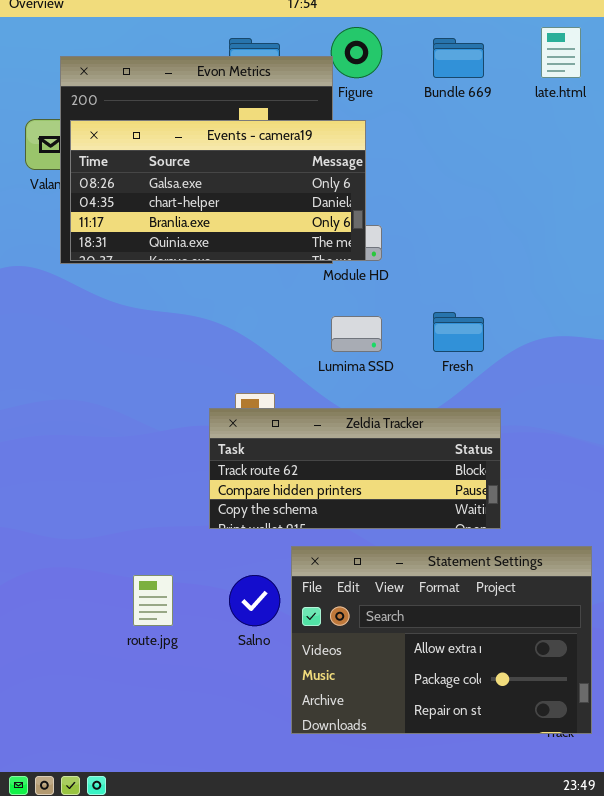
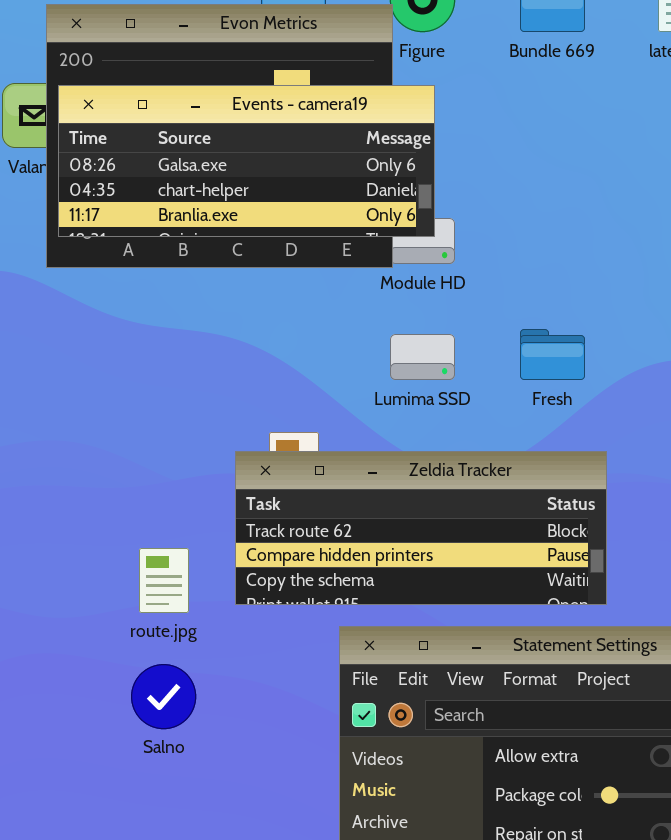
Events - camera19: [70,120,366,261] -> [58,85,435,237], resized
route.jpg: [133,575,173,626] -> [139,548,189,613], moved
Salno: [229,575,280,626] -> [131,664,196,729], moved

